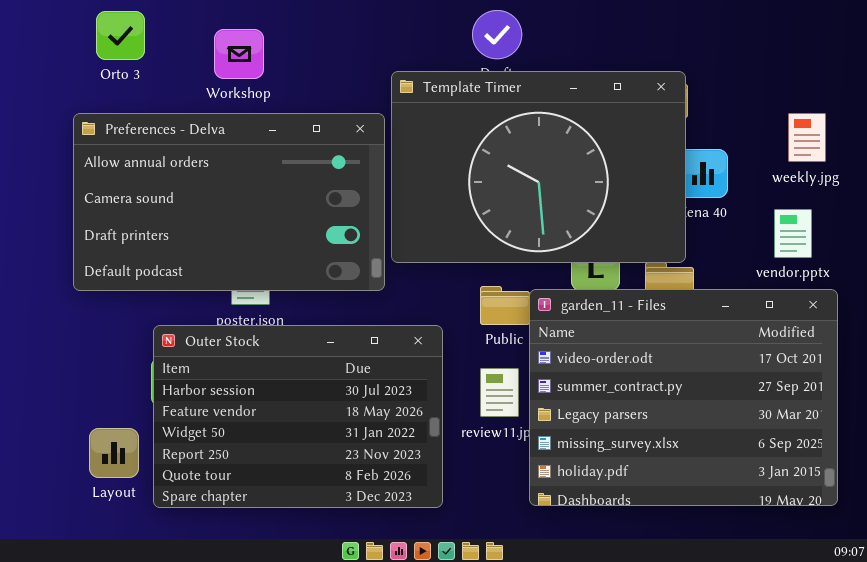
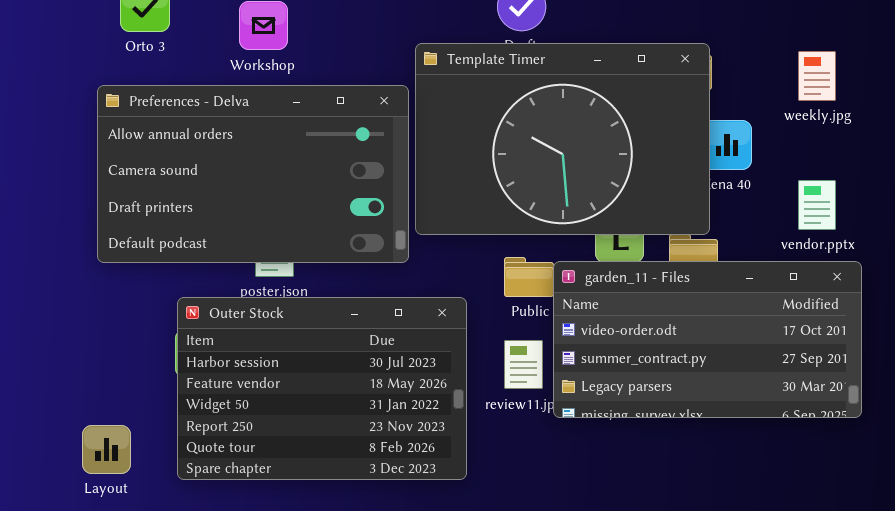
weekly.jpg: [788,113,826,162] -> [798,51,836,101], moved
garden_11 - Files: [529,289,838,506] -> [553,261,862,418], resized
Layout: [89,428,139,478] -> [82,425,131,474], moved

